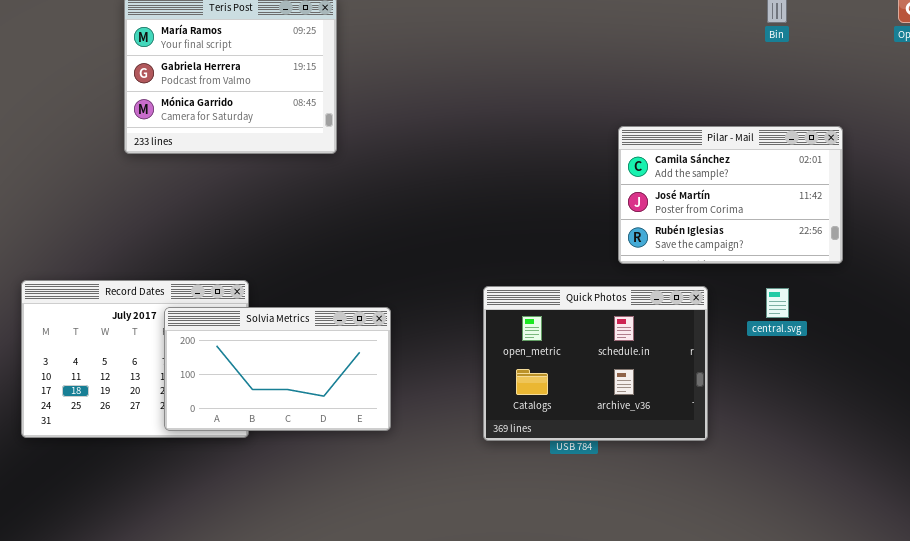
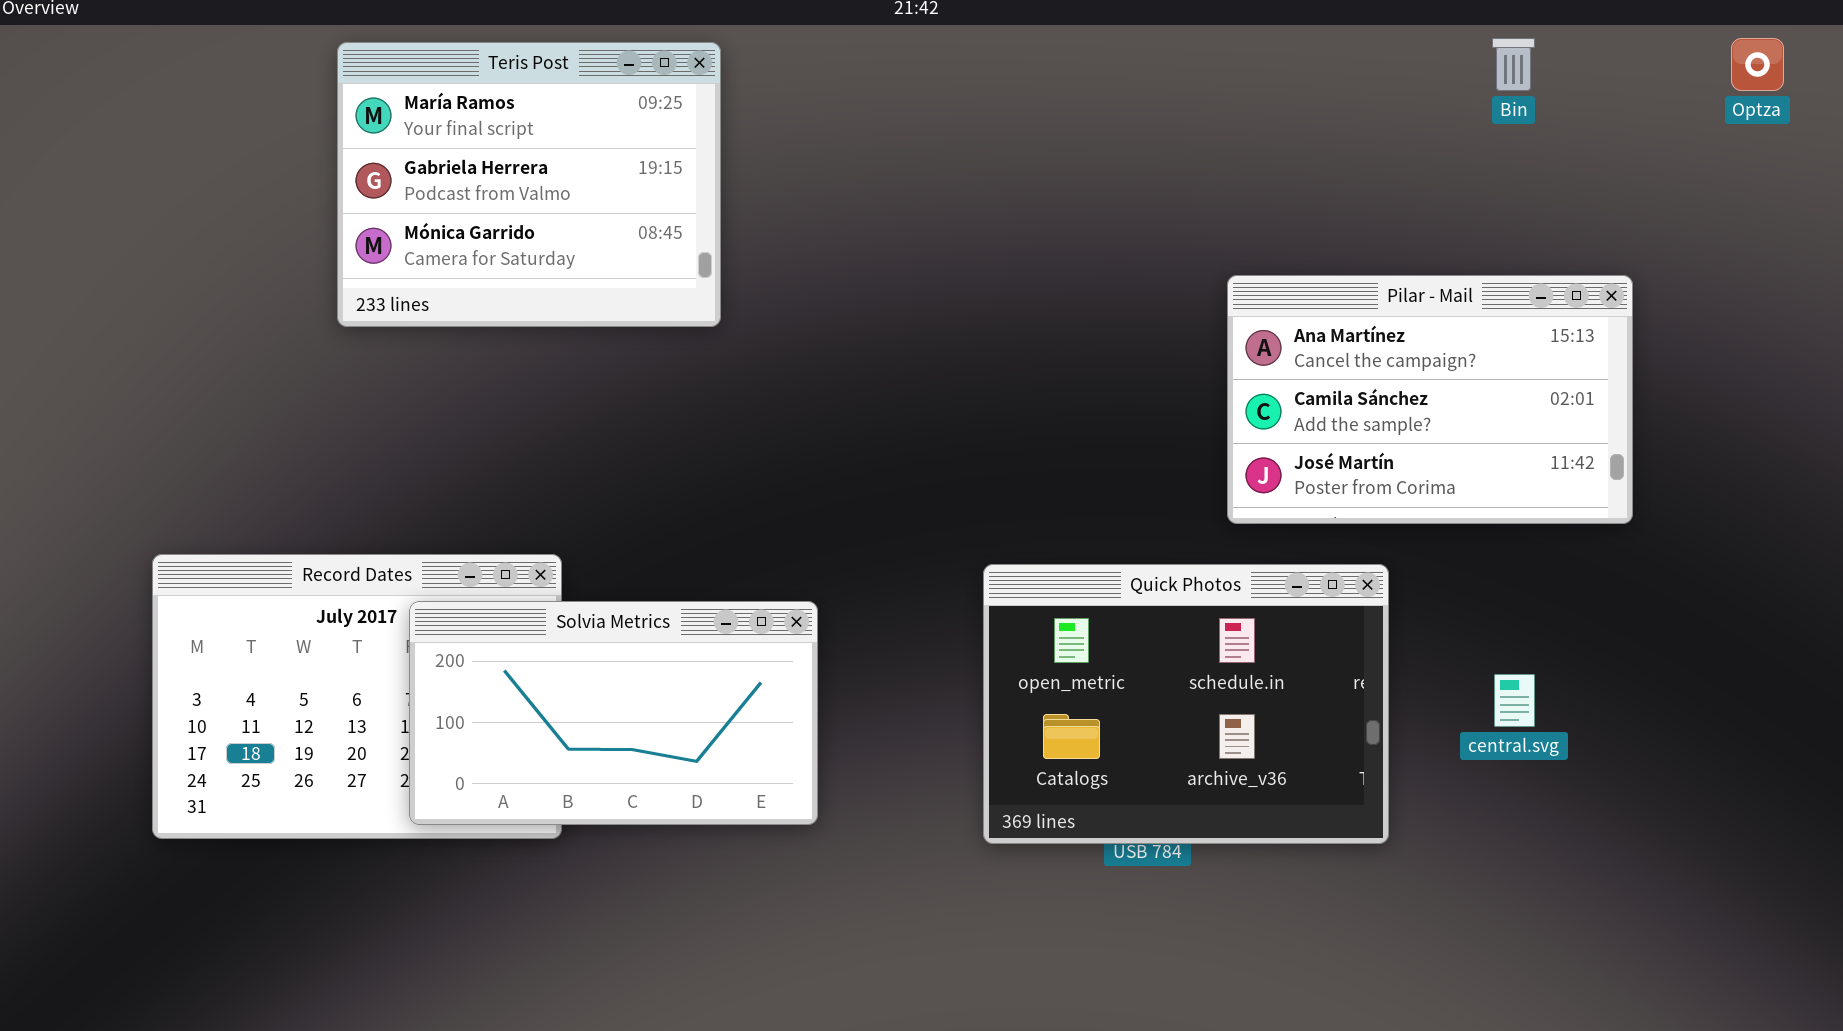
Pilar - Mail: [618,126,843,264] -> [1227,275,1633,524], scrolled up 1 row
central.svg: [766,288,789,318] -> [1494,674,1535,727], moved

